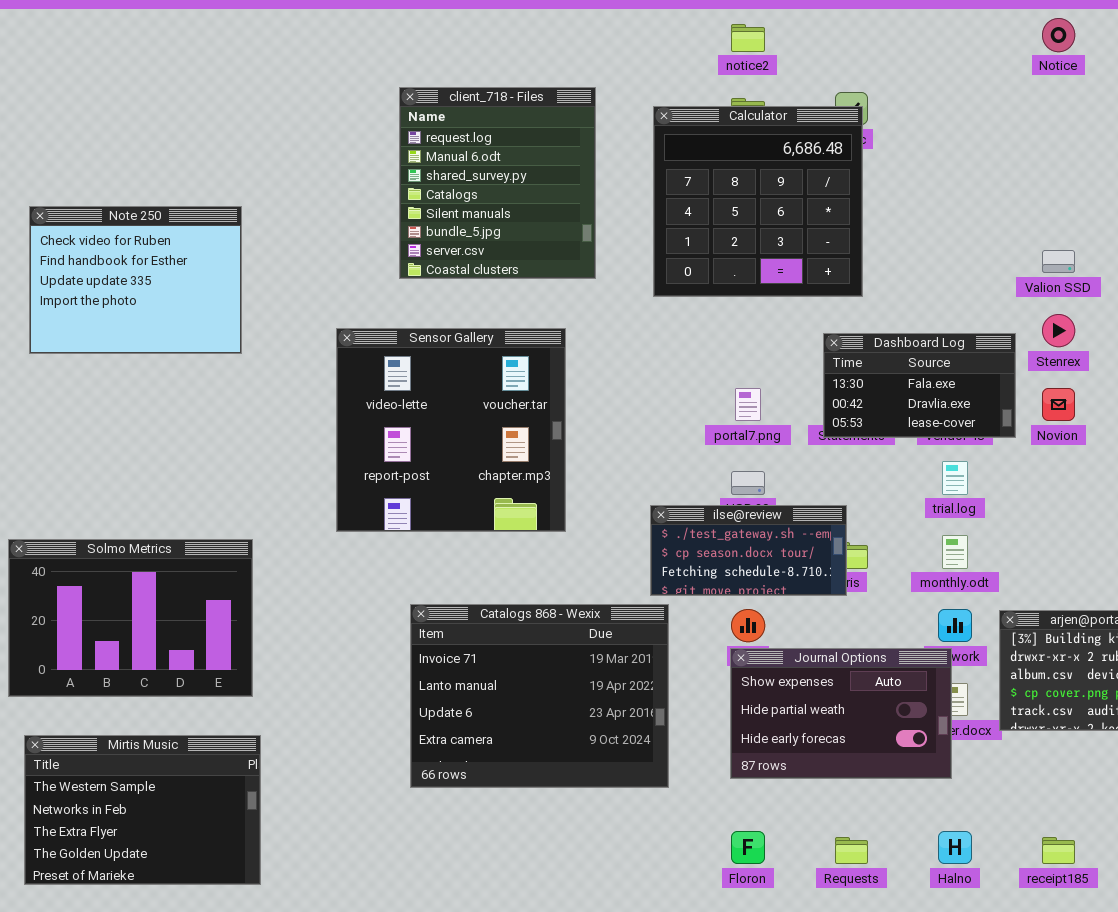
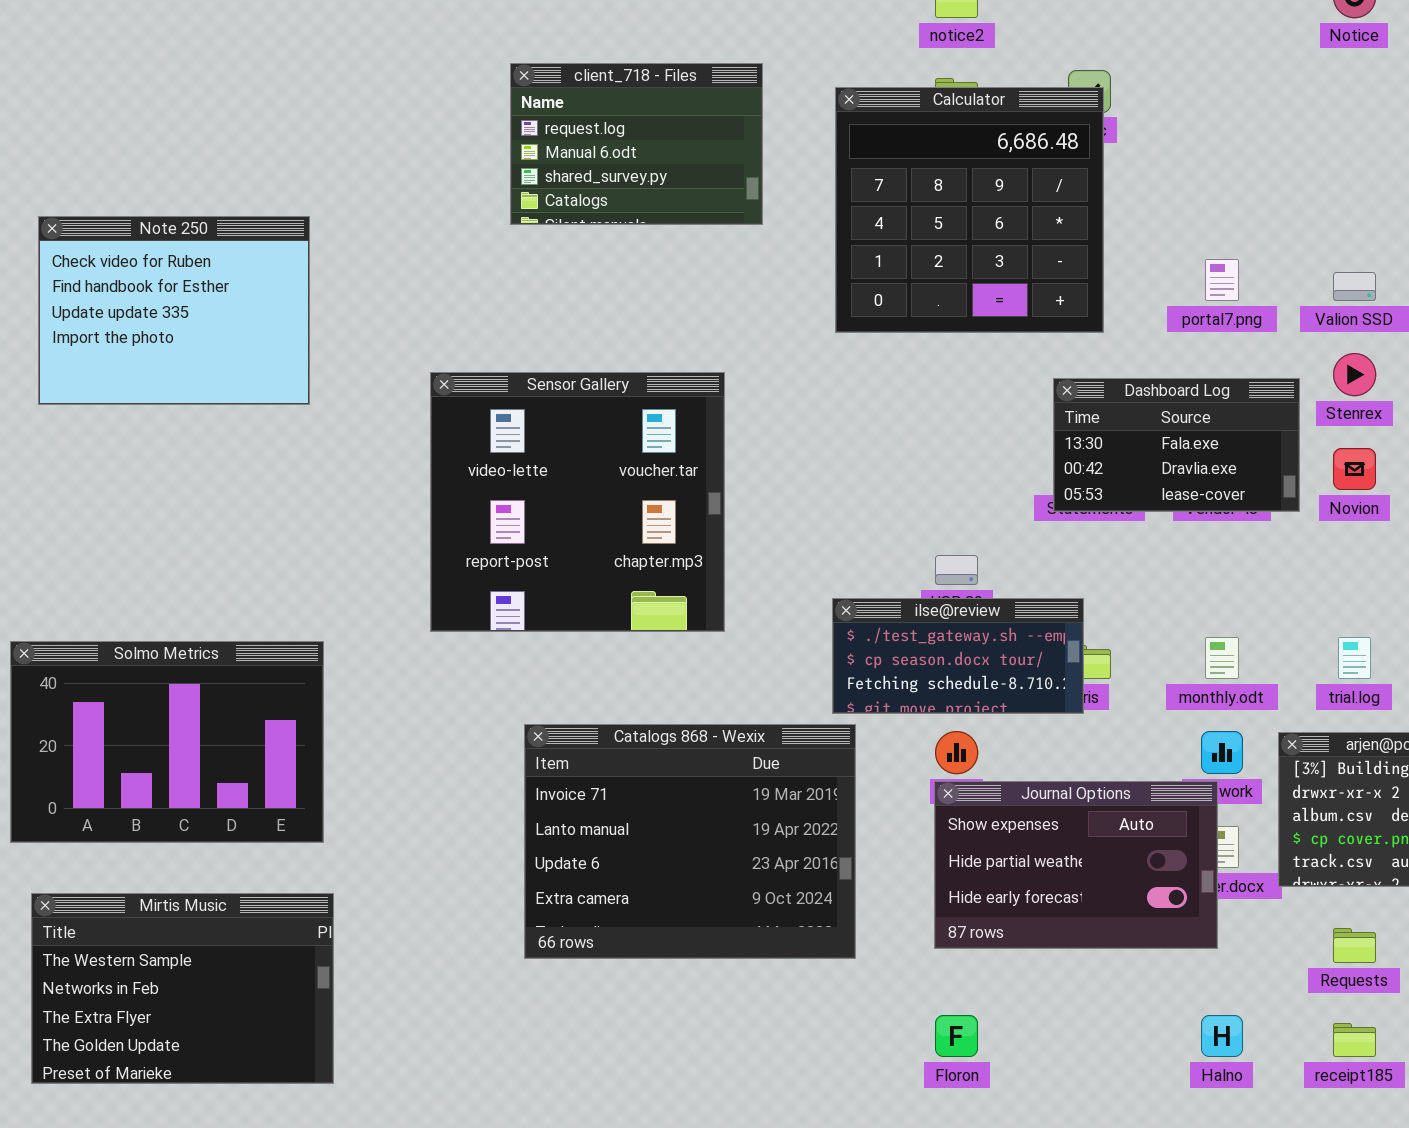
client_718 - Files: [399,87,596,279] -> [510,63,763,225], resized
portal7.png: [735,388,761,421] -> [1205,259,1239,301], moved
trial.log: [942,461,968,495] -> [1338,637,1371,679], moved
Requests: [835,837,868,864] -> [1333,928,1376,963], moved

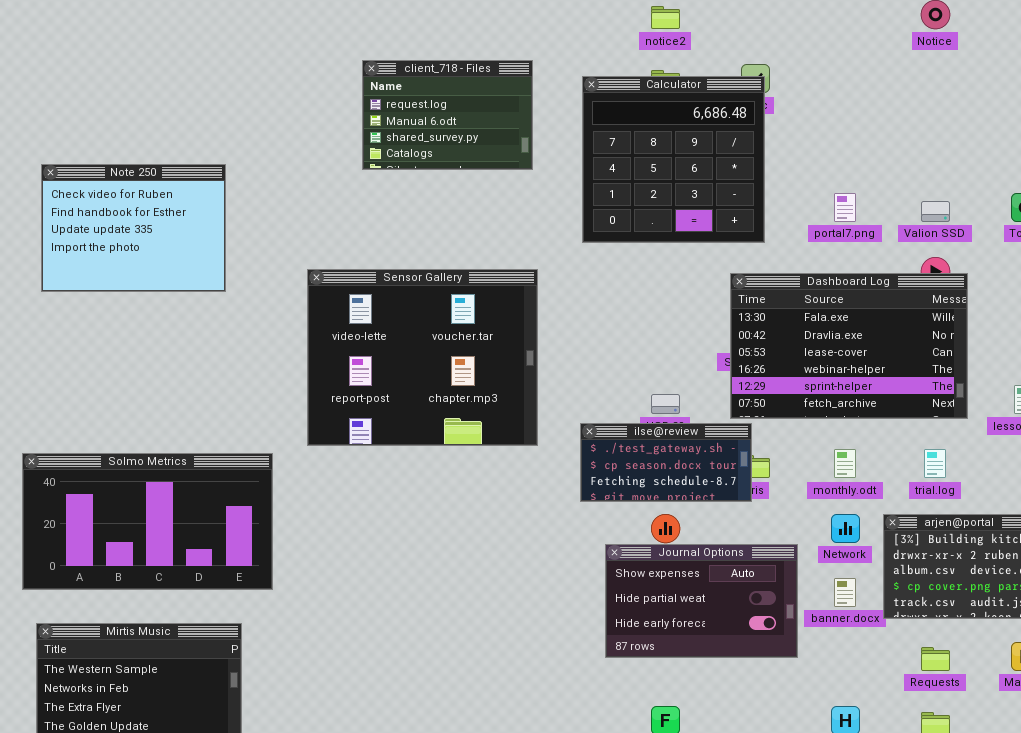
Sensor Gallery: [430,372,725,632] -> [307,269,538,446], resized
Dashboard Log: [1053,378,1300,512] -> [730,273,968,419], resized
Solmo Metrics: [10,641,324,843] -> [22,453,273,590], resized
Catalogs 868 - Wexix: [524,724,856,959] -> none, closed
Journal Options: [934,781,1218,949] -> [605,544,798,658], moved

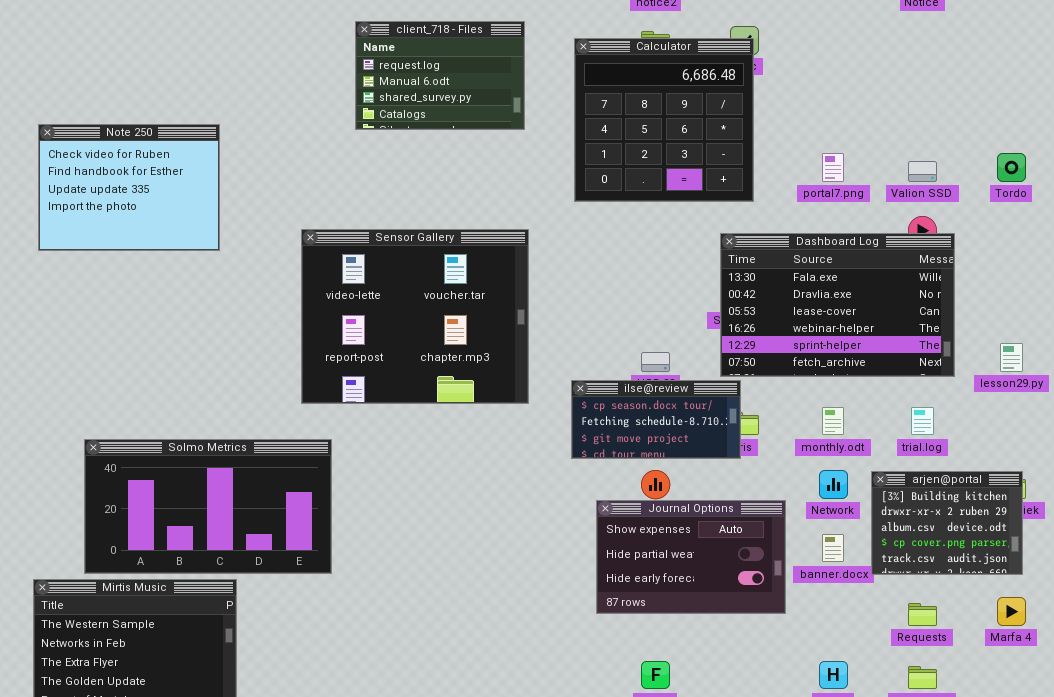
ilse@review: [580,423,752,502] -> [571,380,741,459], scrolled down 1 row
Solmo Metrics: [22,453,273,590] -> [84,439,332,574], moved

